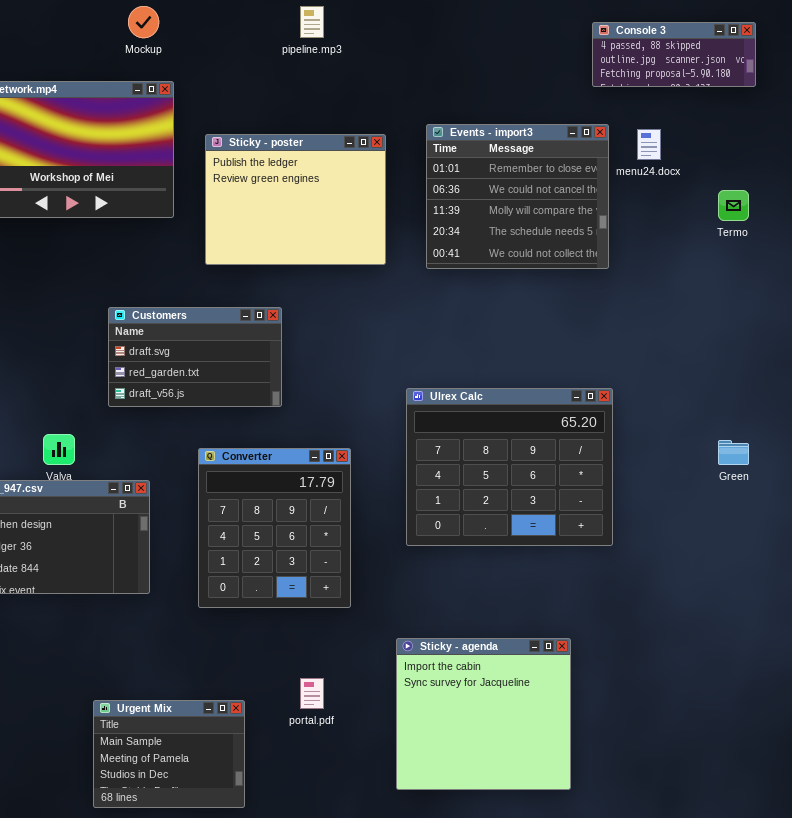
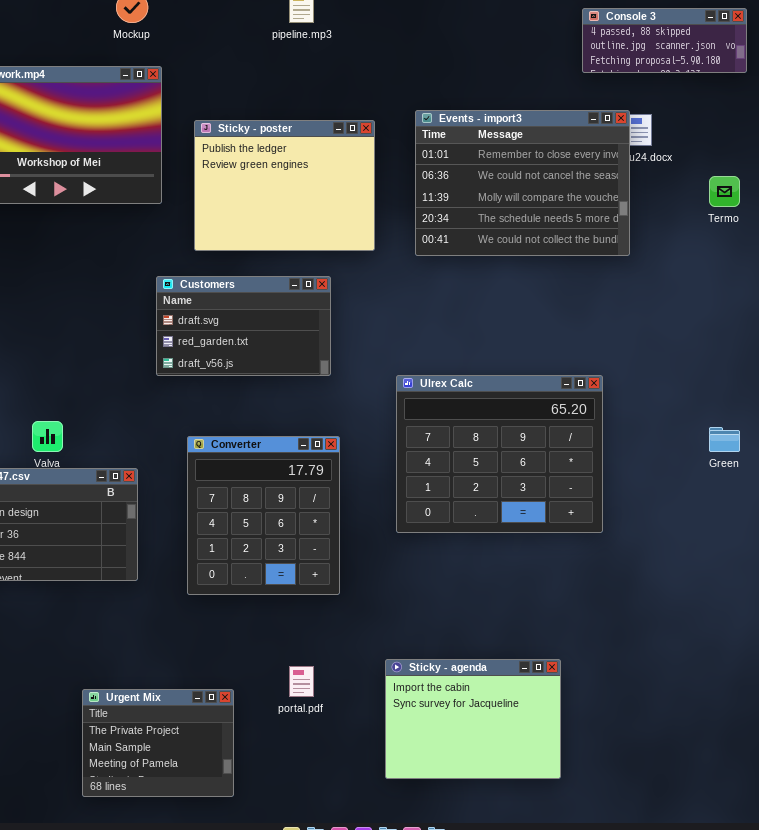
Events - import3: [426,124,609,269] -> [415,110,630,256], resized
Customers: [108,307,282,407] -> [156,276,331,376], moved
Sticky - agenda: [396,638,571,790] -> [385,659,561,779], resized
Urgent Mix: [93,700,245,808] -> [82,689,234,797], scrolled up 1 row

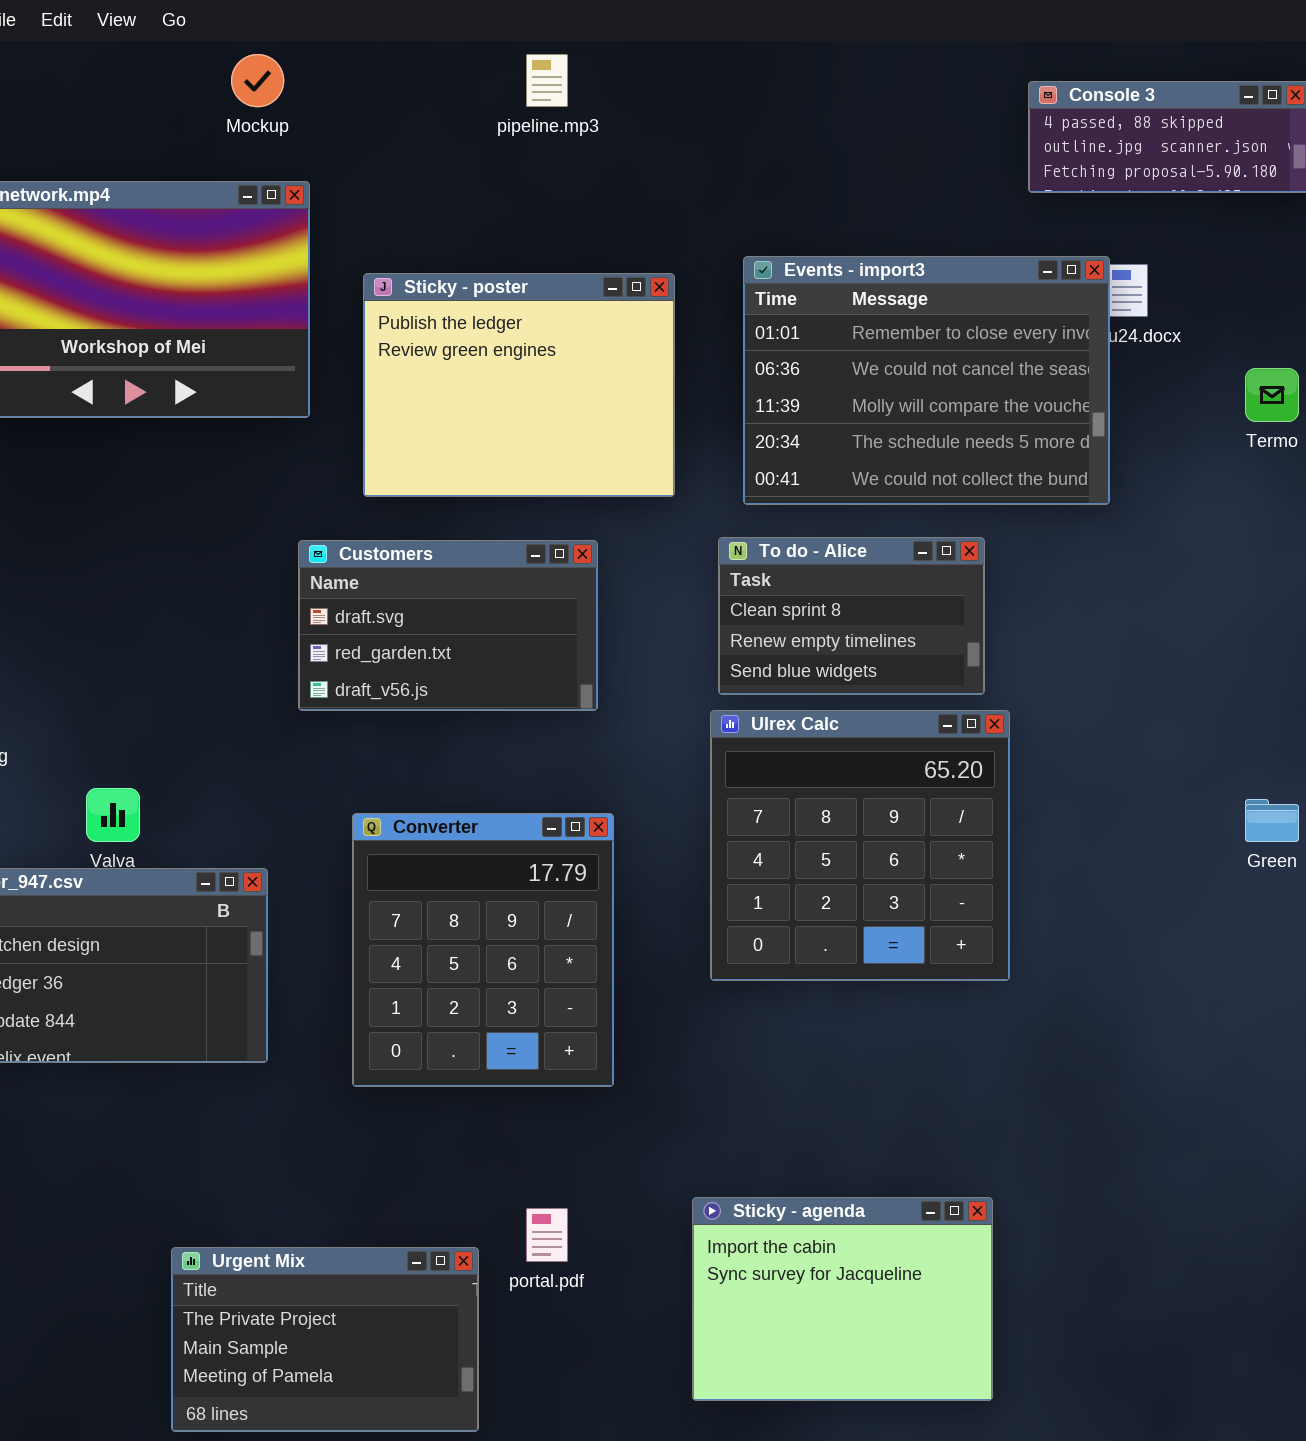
To do - Alice: none -> [718,537,985,695], opened
Ulrex Calc: [396,375,603,533] -> [710,710,1010,981], resized
Urgent Mix: [82,689,234,797] -> [171,1247,479,1432], resized

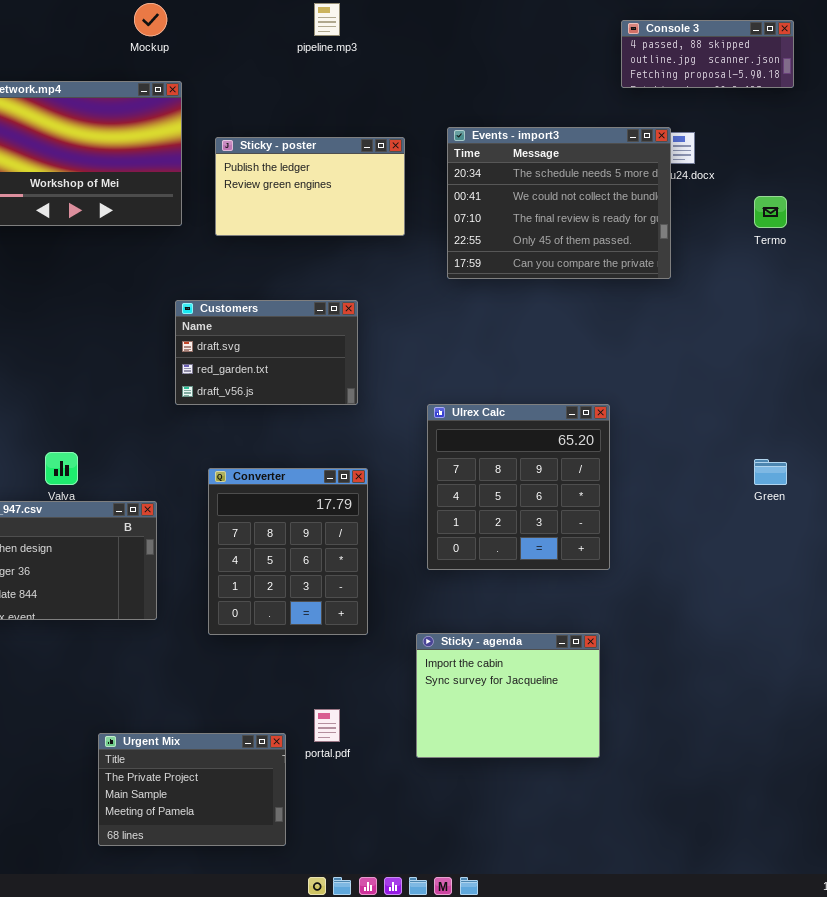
Events - import3: [743,256,1110,505] -> [447,127,671,279], scrolled down 3 rows
Sticky - poster: [363,273,675,497] -> [215,137,405,236], resized
To do - Alice: [718,537,985,695] -> none, closed
Sticky - agenda: [692,1197,993,1401] -> [416,633,600,758], moved

